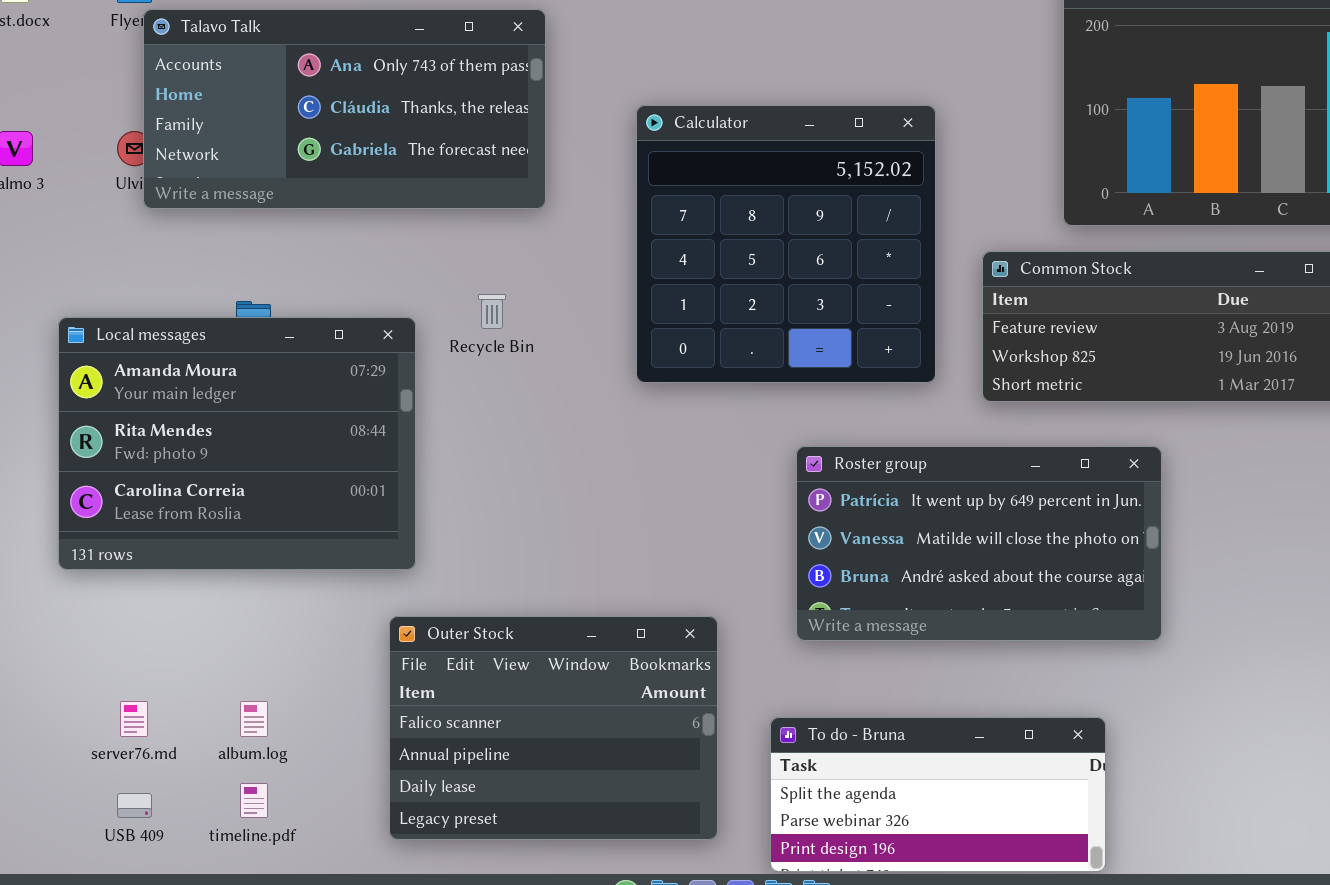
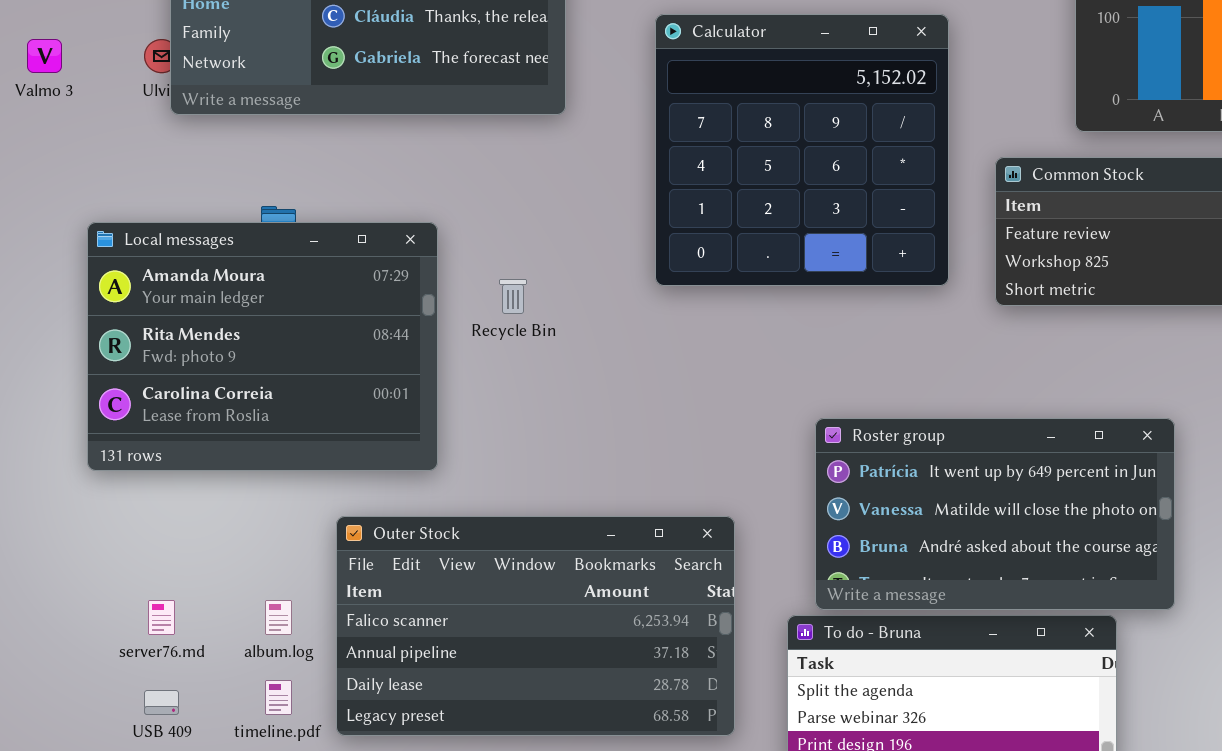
Recycle Bin: [478,294,506,329] -> [499,279,527,314], moved
Roster group: [796,446,1162,641] -> [815,418,1175,610], moved
Outer Stock: [389,616,718,840] -> [336,516,735,736], resized

